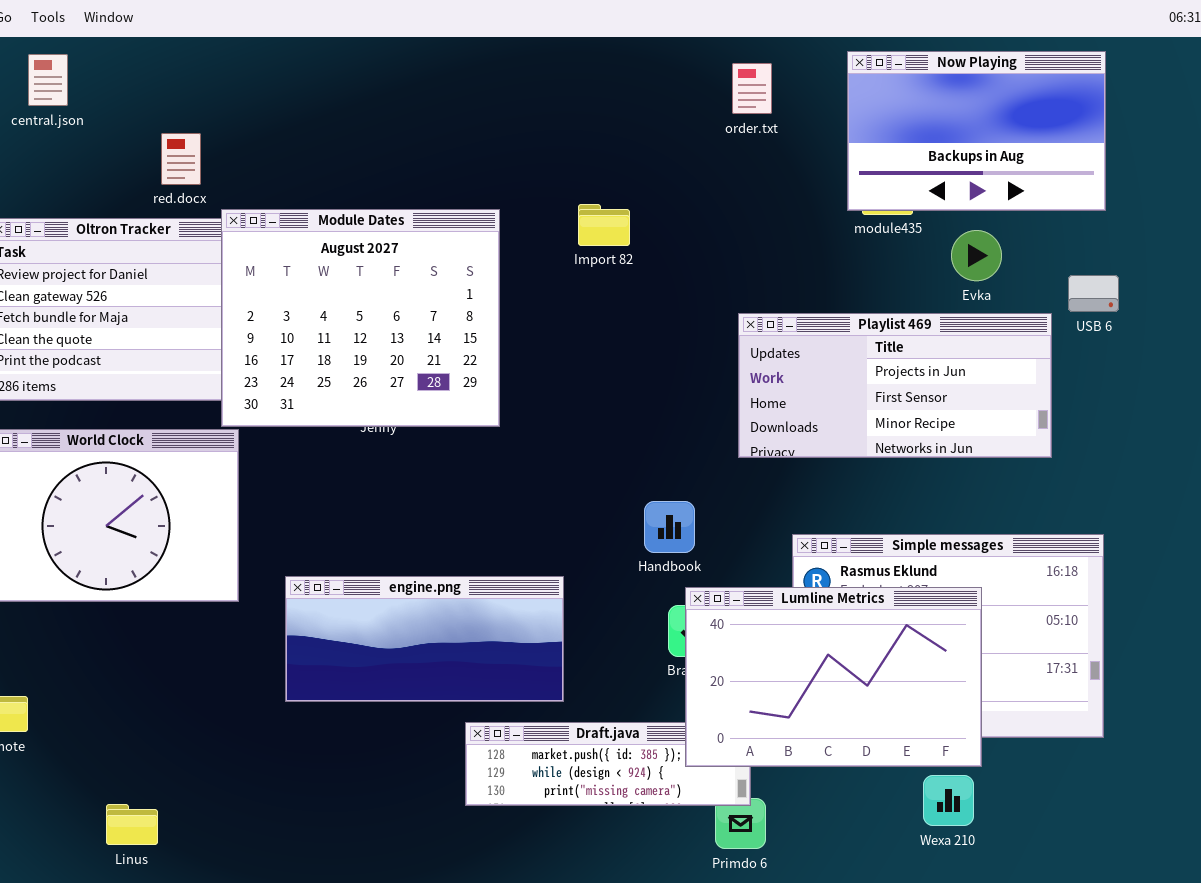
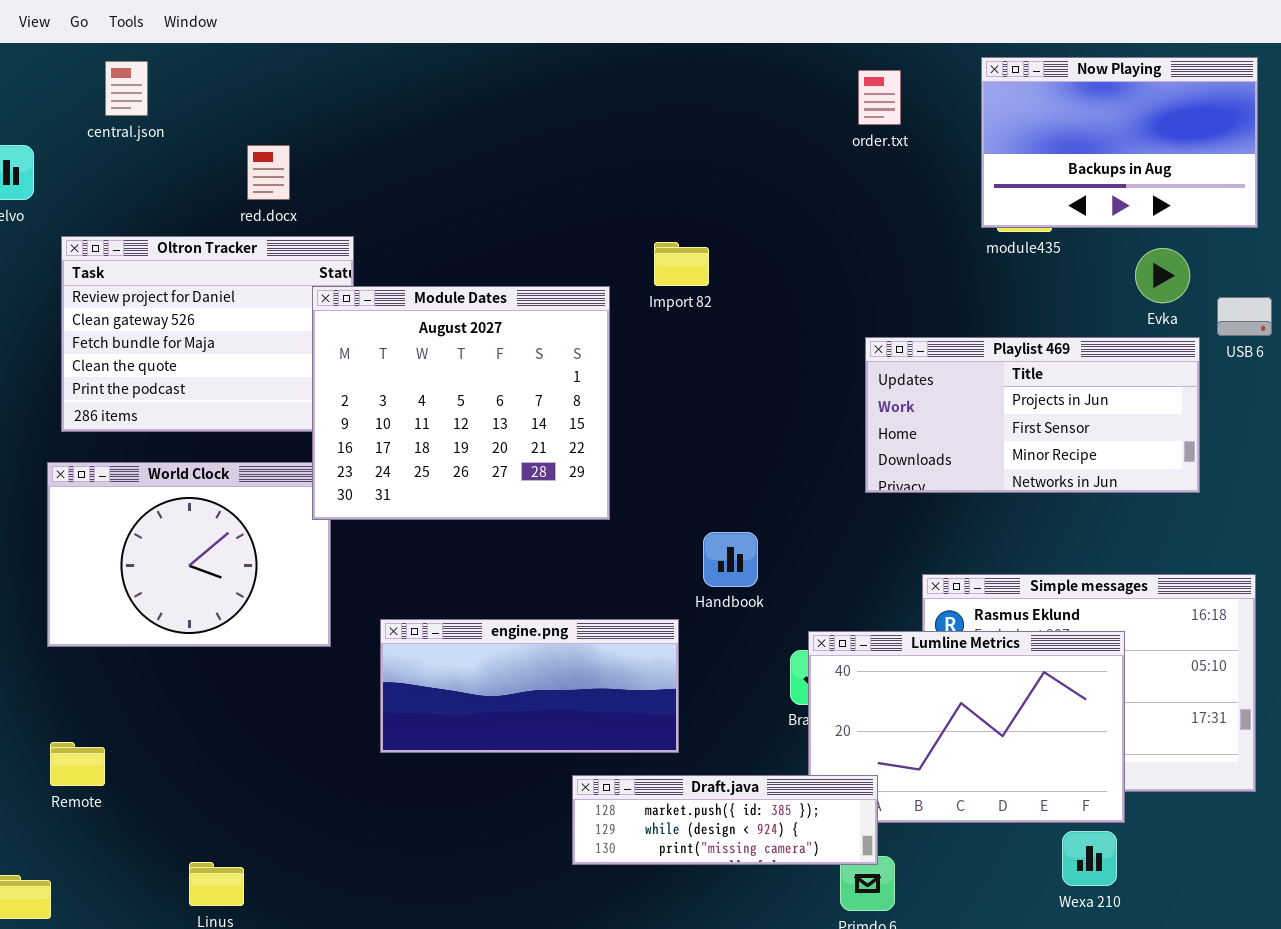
Import 82: [578,204,630,246] -> [654,242,709,286], moved
Module Dates: [221,209,500,427] -> [312,286,610,520], moved
Evka: [951,230,1002,281] -> [1135,248,1190,303], moved
Handbook: [644,501,695,553] -> [703,532,758,587], moved
Draft.java: [465,722,751,806] -> [572,775,878,865], raised

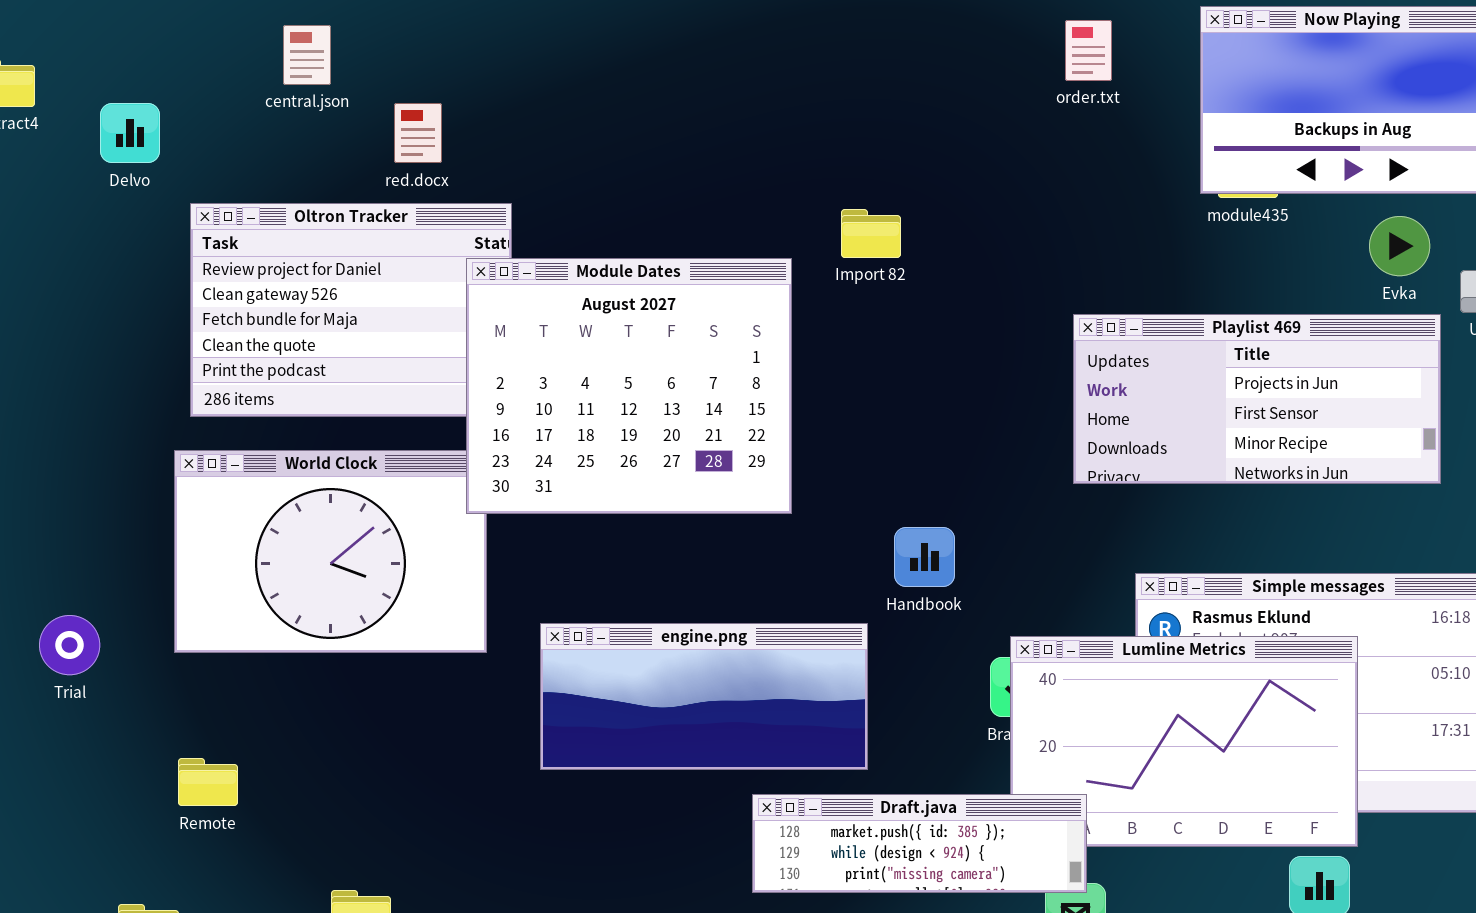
central.json: [105,61,148,116] -> [283,25,331,85], moved

